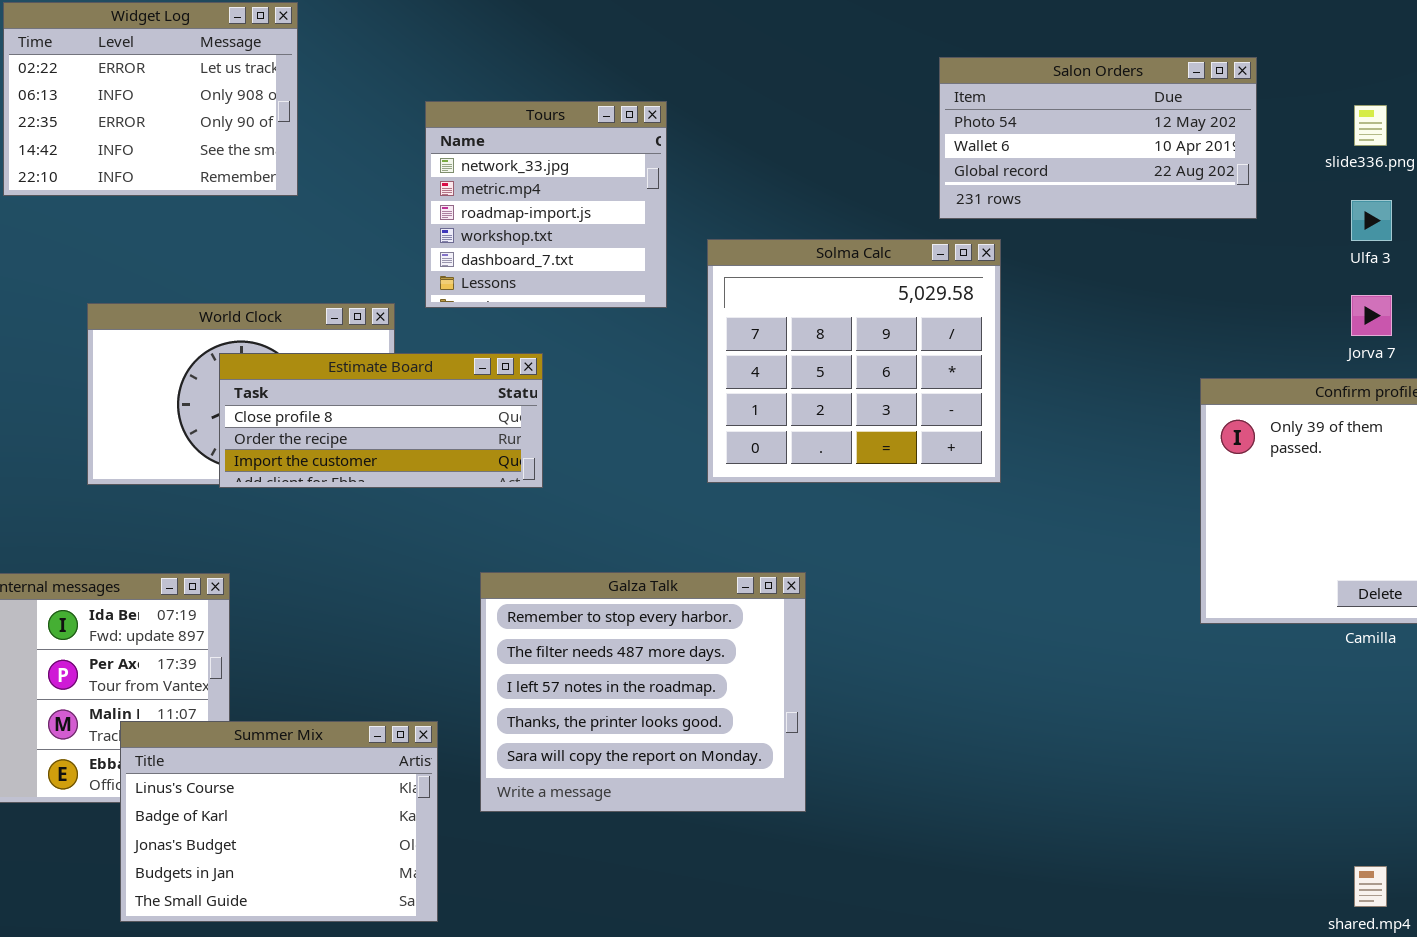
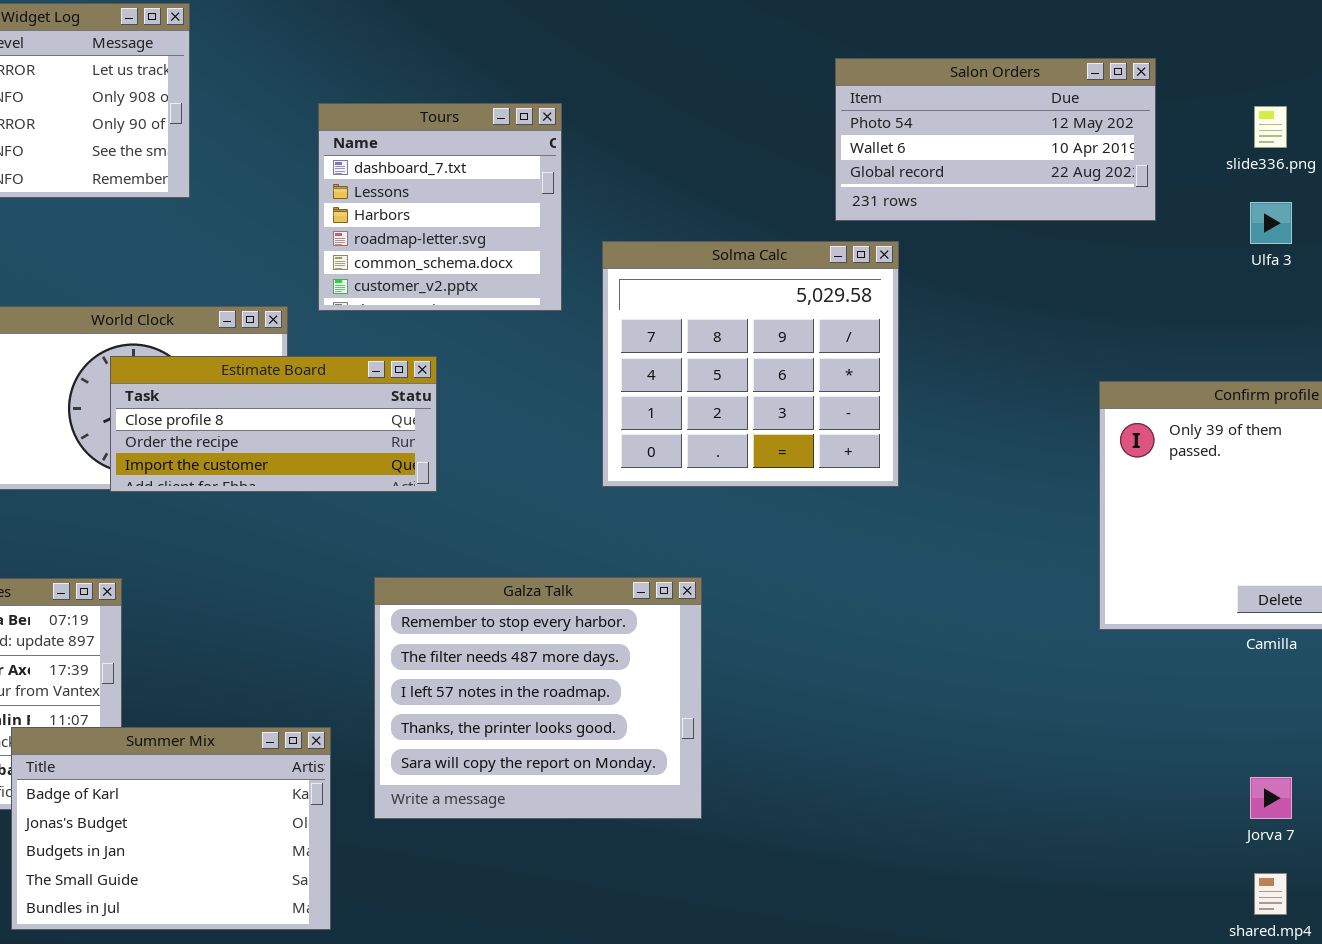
Tours: [425,101,667,308] -> [318,103,562,311], scrolled down 4 rows
Jorva 7: [1351,295,1392,336] -> [1250,777,1292,819], moved
Summer Mix: [120,721,438,922] -> [11,727,331,930], scrolled down 1 row

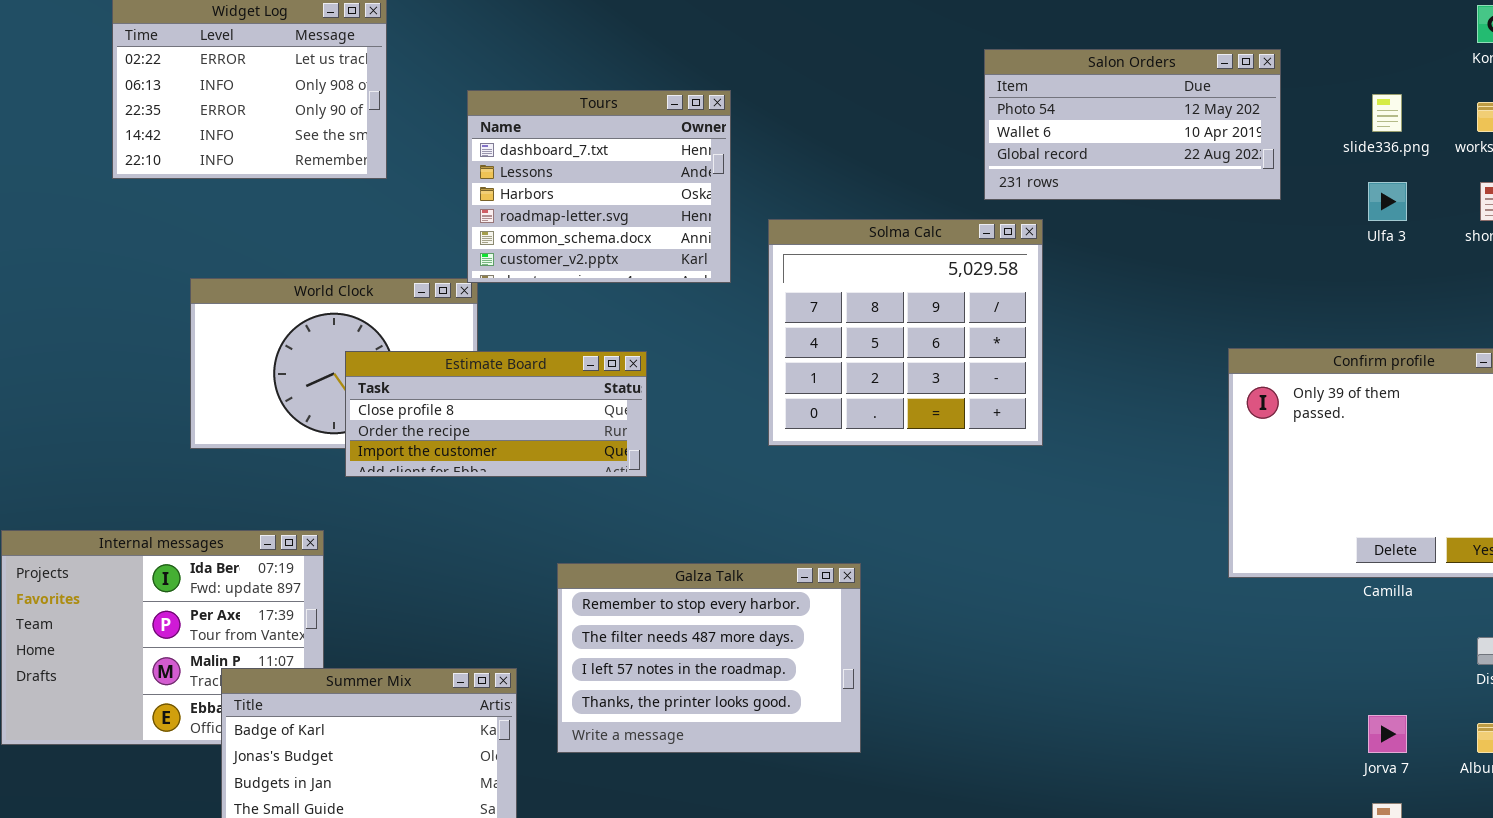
Tours: [318,103,562,311] -> [467,90,731,283], resized
Estimate Board: [110,356,437,492] -> [345,351,647,477], moved
Galza Talk: [374,577,702,819] -> [557,563,861,753], resized

